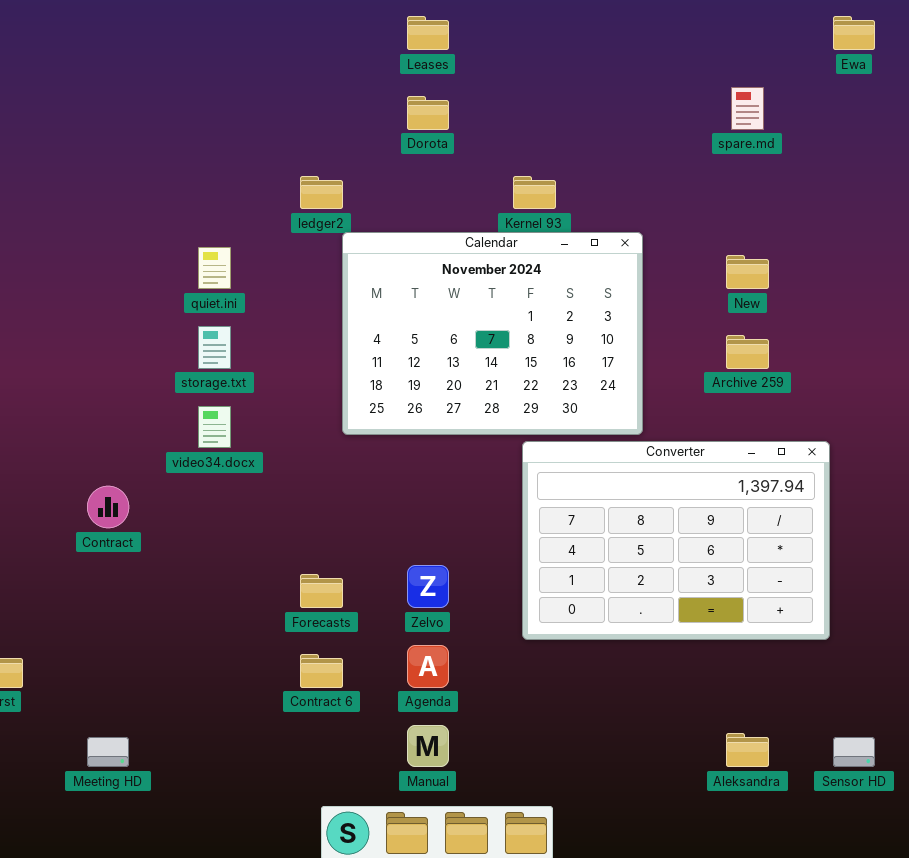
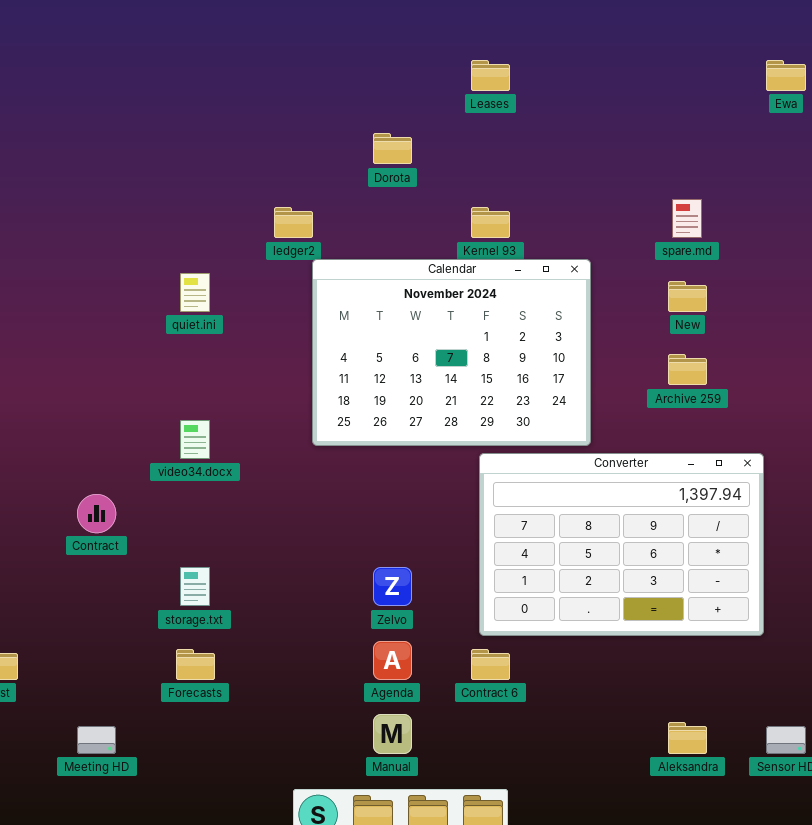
Leases: [407,16,449,50] -> [471,60,510,91], moved
spare.md: [731,87,764,130] -> [672,199,702,238], moved
storage.txt: [198,326,231,369] -> [180,567,210,606], moved
Forecasts: [300,574,343,608] -> [176,649,215,680], moved
Contract 6: [300,654,343,688] -> [471,649,510,680], moved

